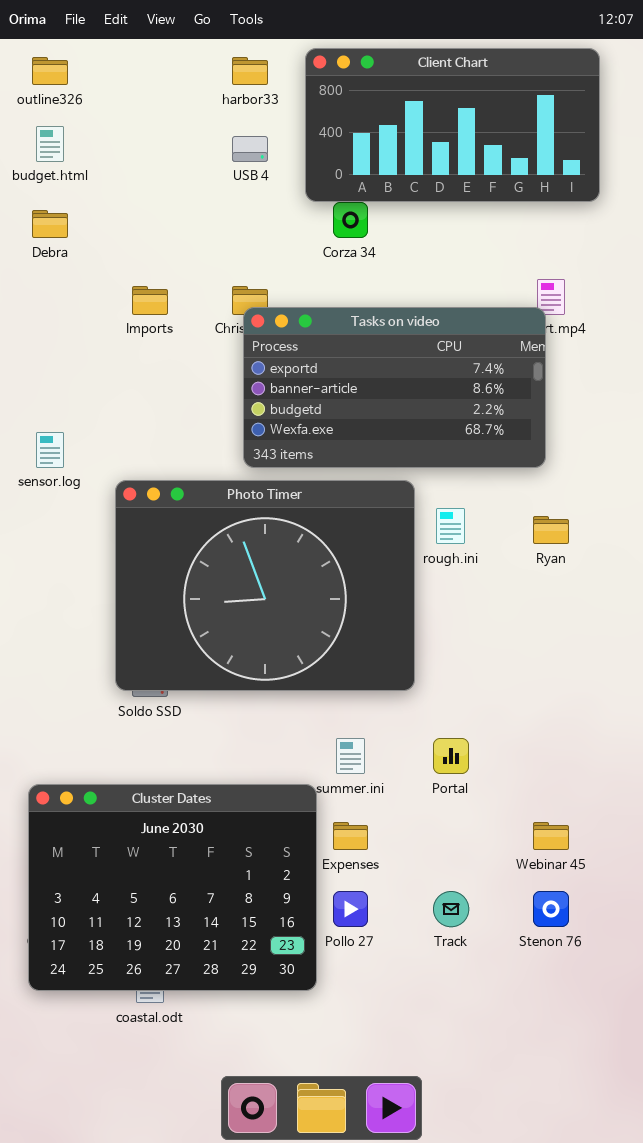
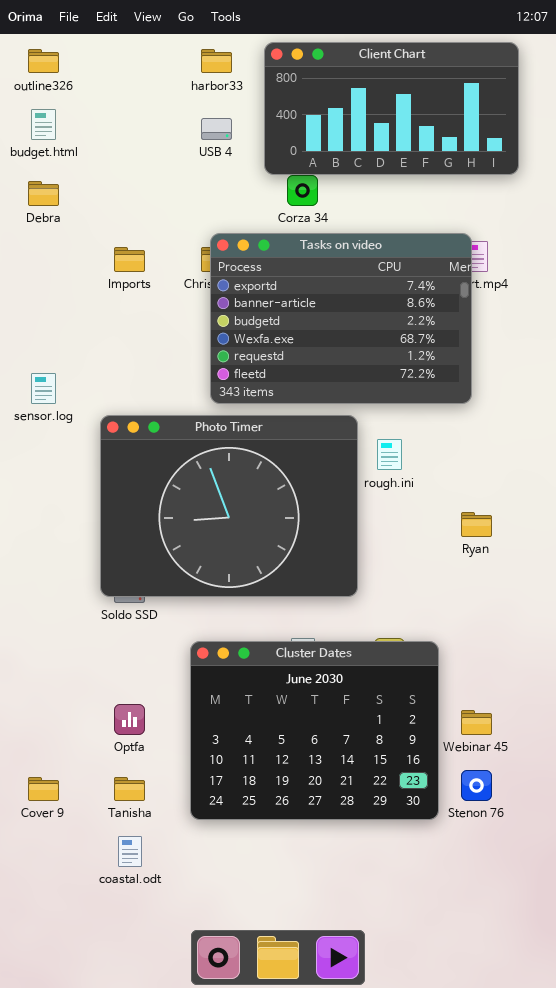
Tasks on video: [243,307,546,468] -> [210,233,472,404], resized
Ryan: [533,516,569,544] -> [461,512,492,537], moved
Cluster Dates: [28,784,317,991] -> [190,641,439,820], moved

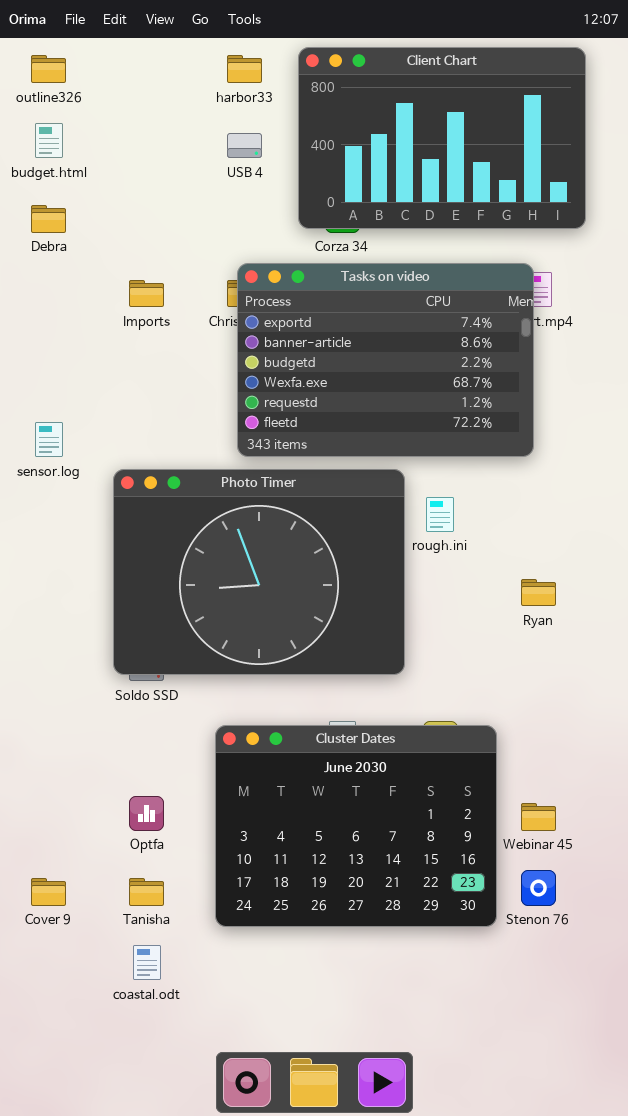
Client Chart: [264,42,519,175] -> [298,47,586,229], resized

